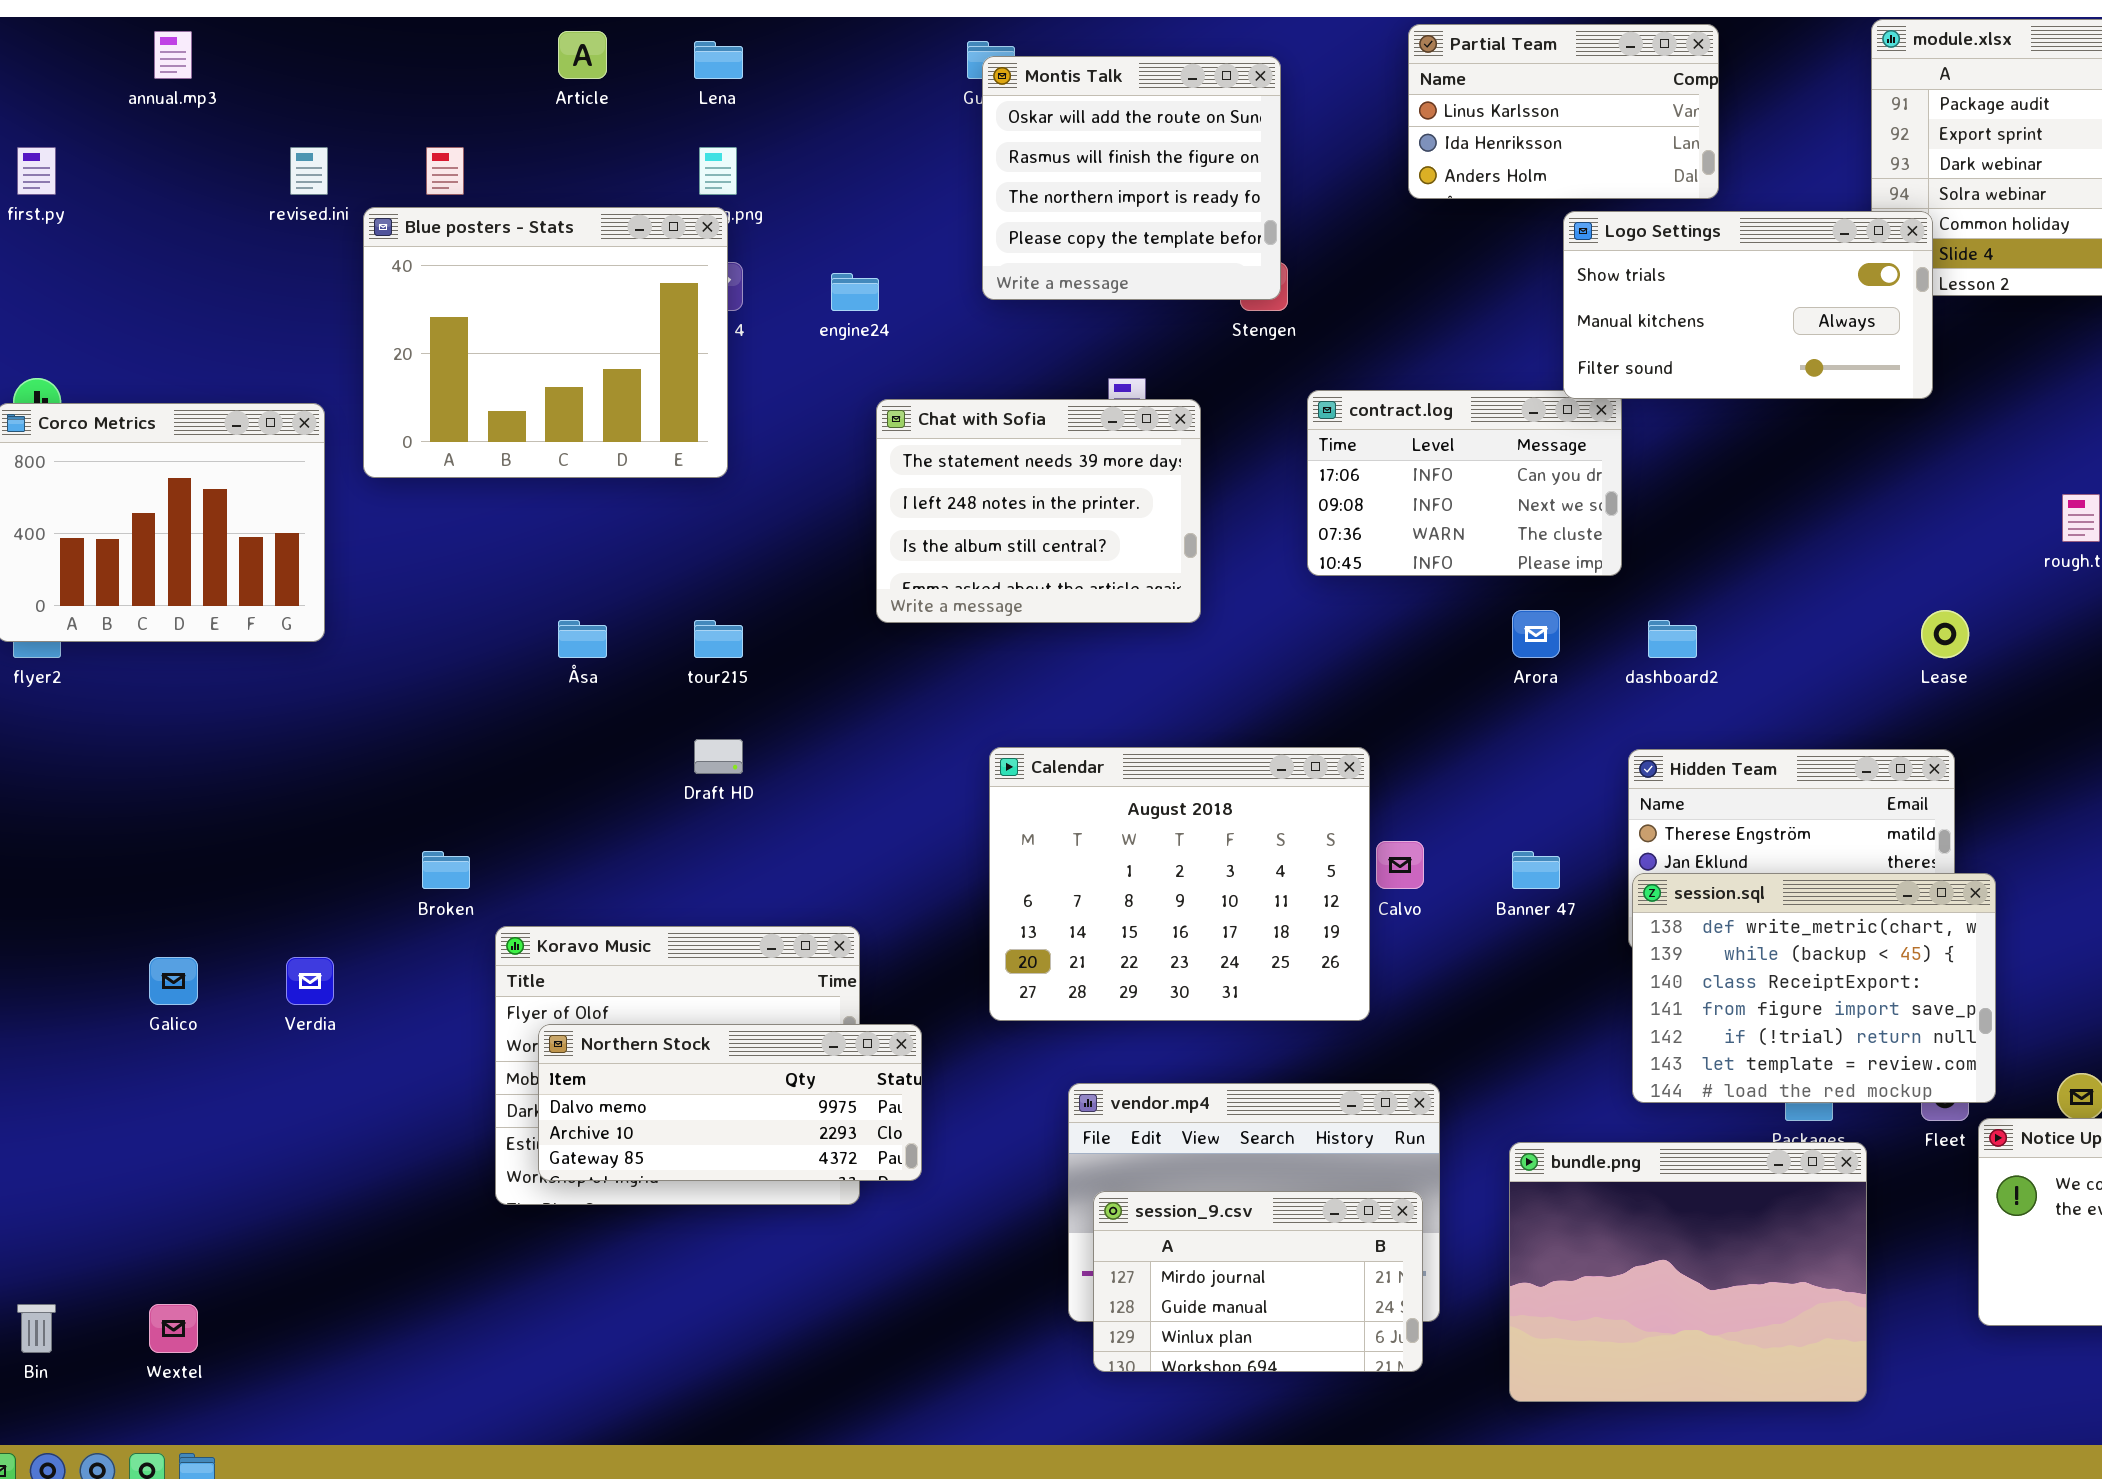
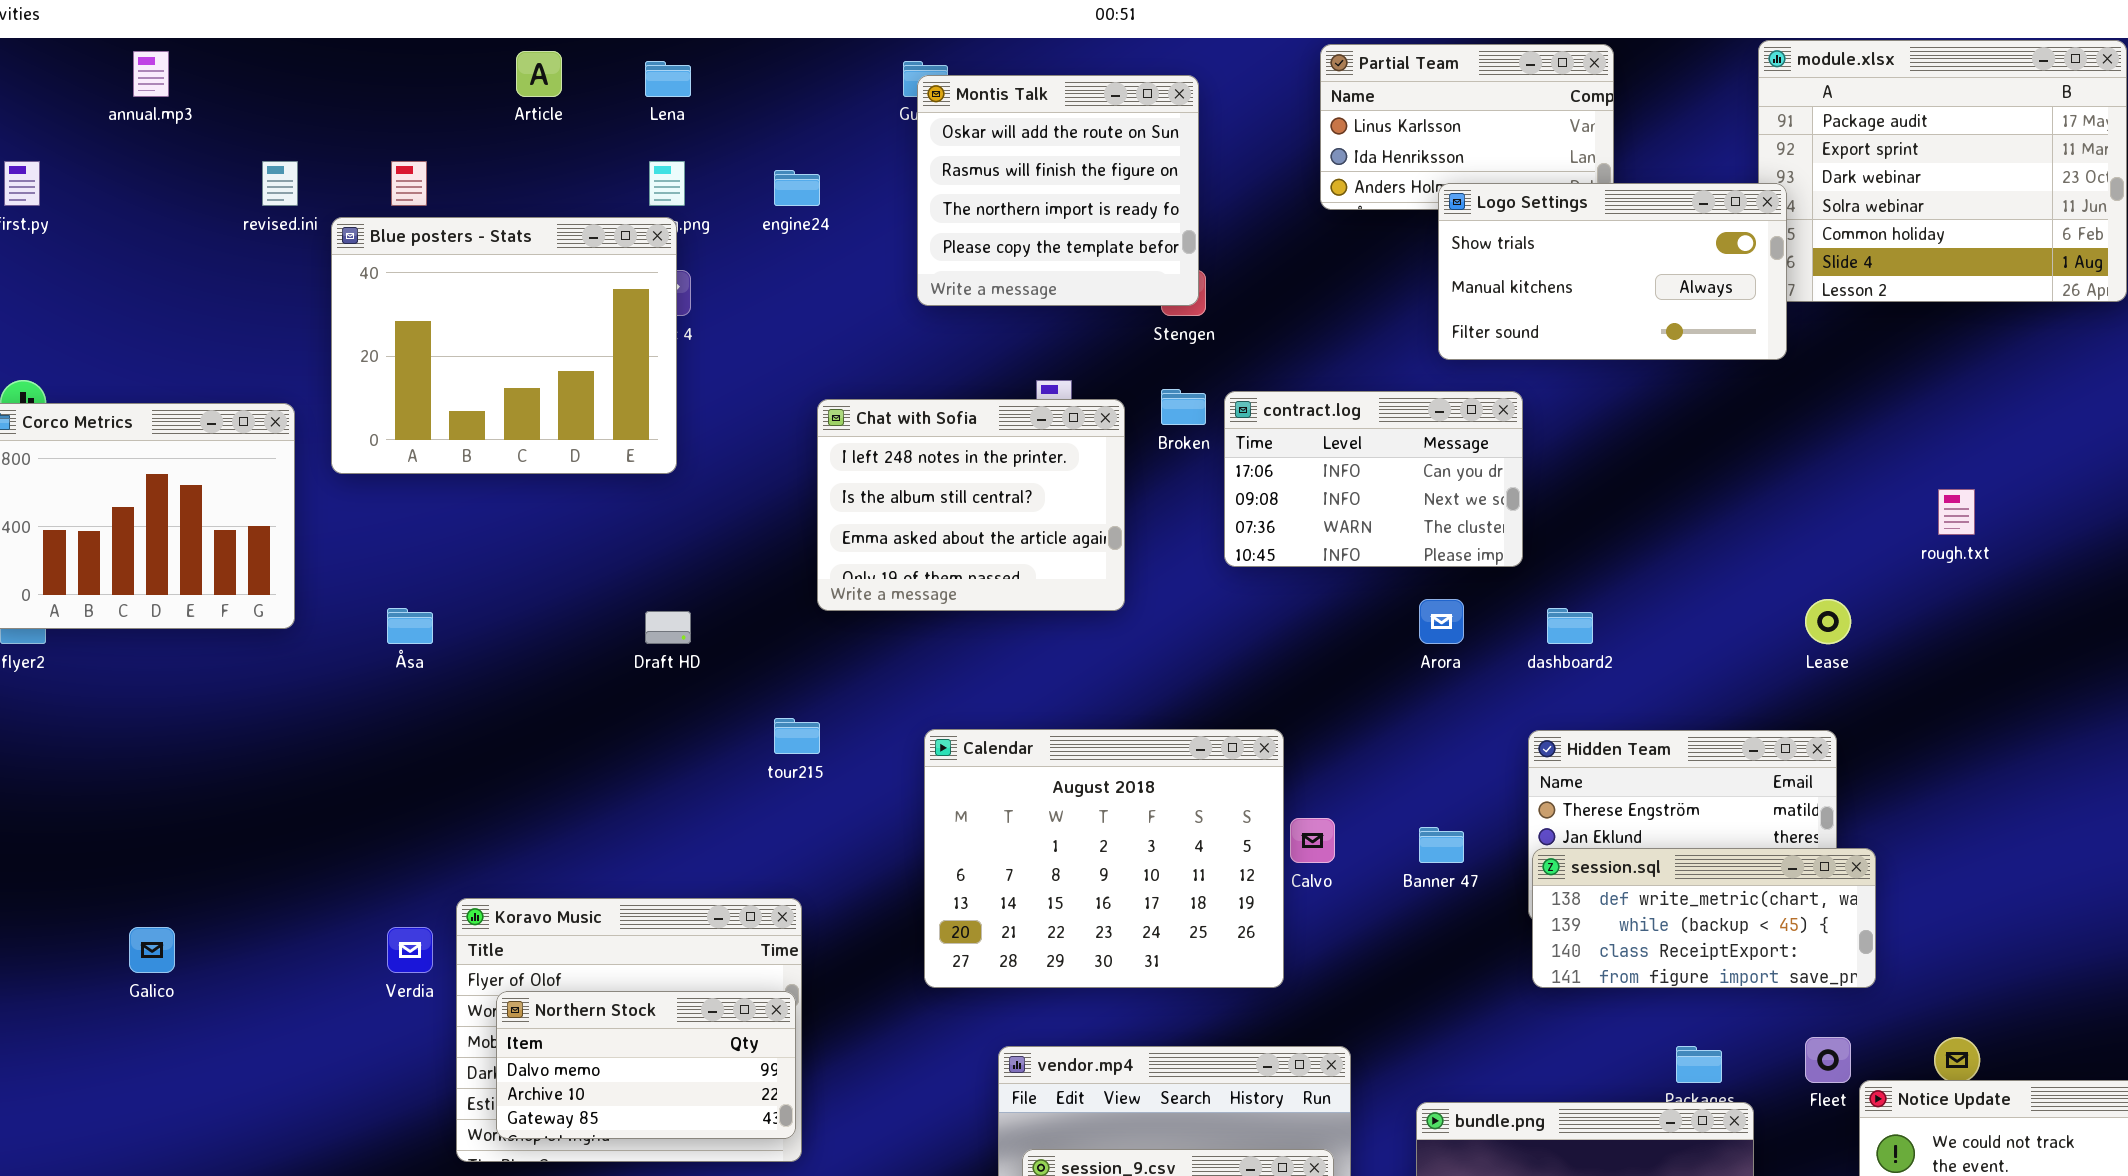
Logo Settings: [1563,211,1933,399] -> [1438,183,1787,360], moved
engine24: [831,273,879,311] -> [774,170,820,206], moved
Chat with Sofia: [876,399,1201,623] -> [817,399,1125,611], scrolled down 1 row
Åsa: [558,620,607,658] -> [387,608,433,644], moved
tour215: [694,620,743,658] -> [774,718,820,754], moved
Draft HD: [694,739,743,774] -> [645,611,691,644], moved
Broken: [422,851,470,889] -> [1161,389,1206,425], moved
session.sql: [1632,873,1996,1103] -> [1532,848,1876,988], resized
Verdia: [286,957,334,1005] -> [387,927,433,973], moved
Northern Stock: [538,1024,922,1181] -> [496,991,796,1139], resized

